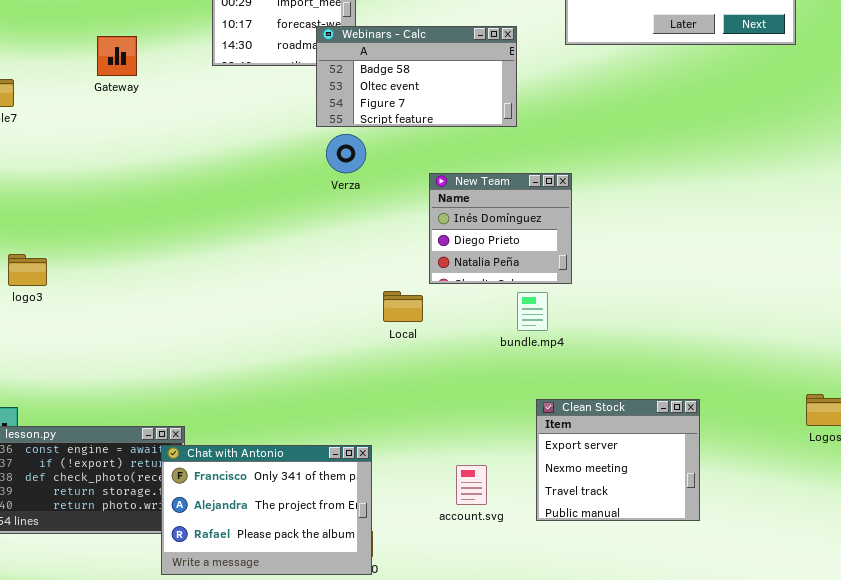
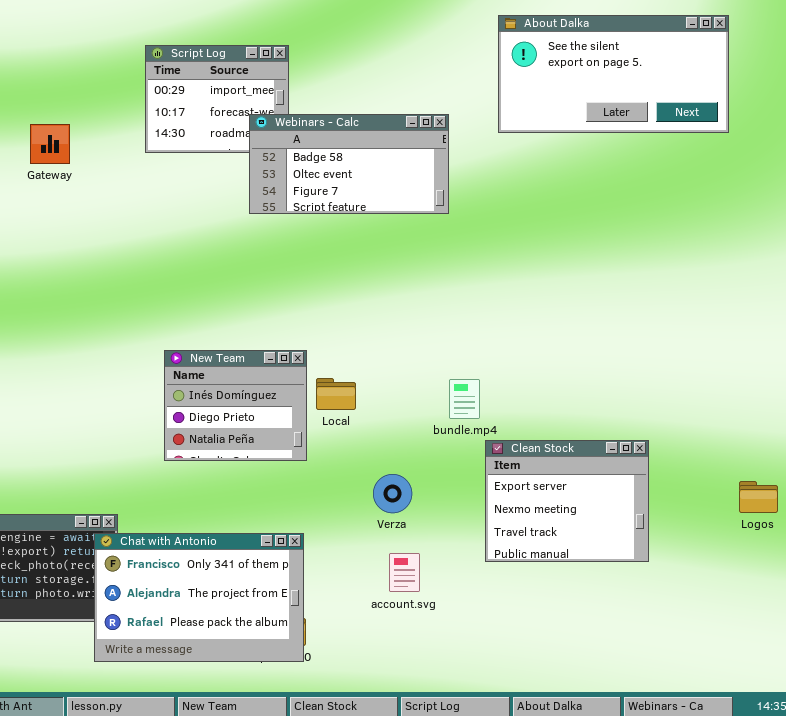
Verza: [326,134,366,173] -> [373,474,412,513], moved
New Team: [429,173,572,284] -> [164,350,307,461], moved
Clean Stock: [536,399,700,521] -> [485,440,649,562], moved

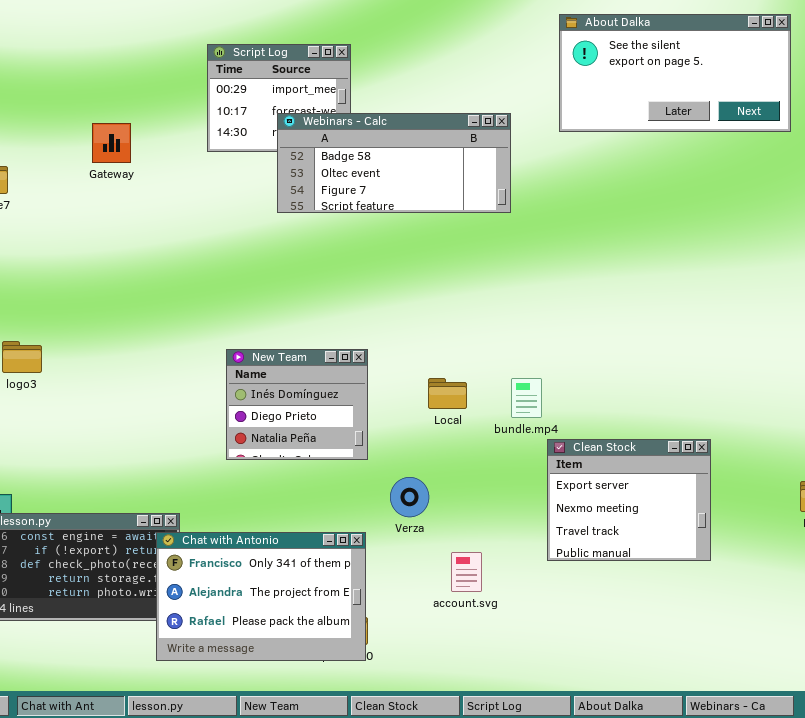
Webinars - Calc: [249,114,449,214] -> [277,113,511,213], resized
Local: [316,378,356,410] -> [428,378,467,409], moved
Verza: [373,474,412,513] -> [390,477,429,517], moved

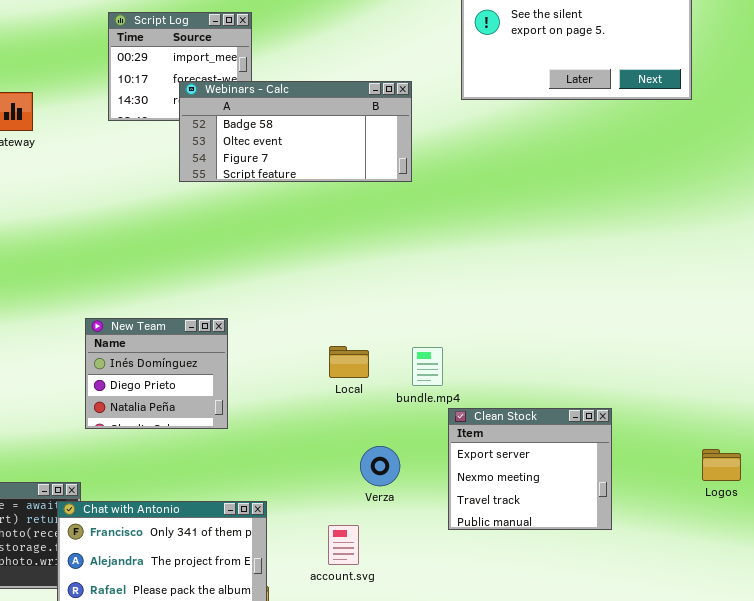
New Team: [226,349,368,460] -> [85,318,228,429], moved
Verza: [390,477,429,517] -> [360,446,400,486], moved
account.svg: [451,552,482,592] -> [328,525,359,565], moved

